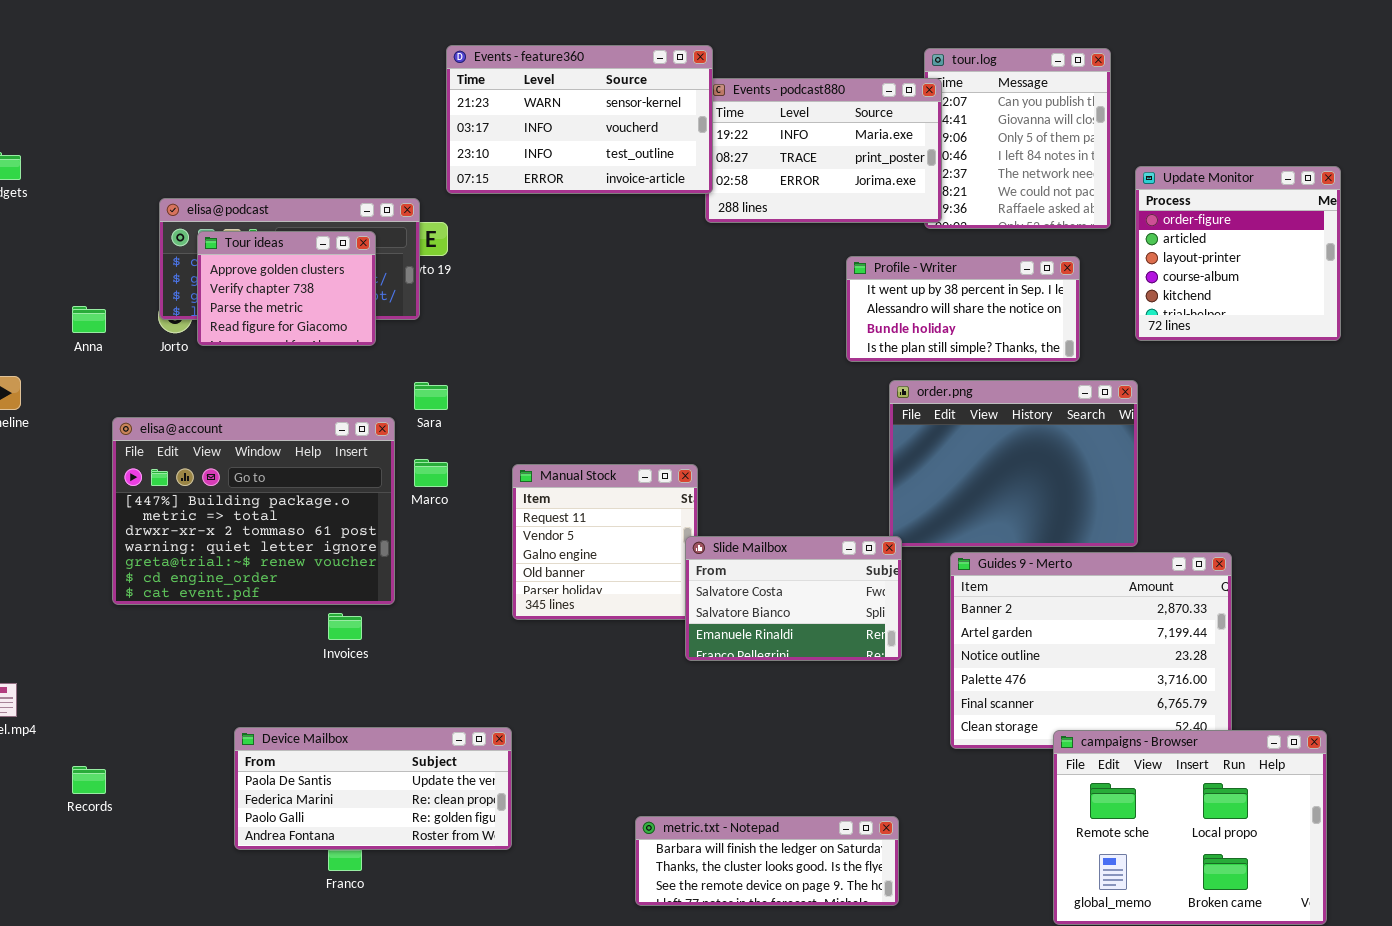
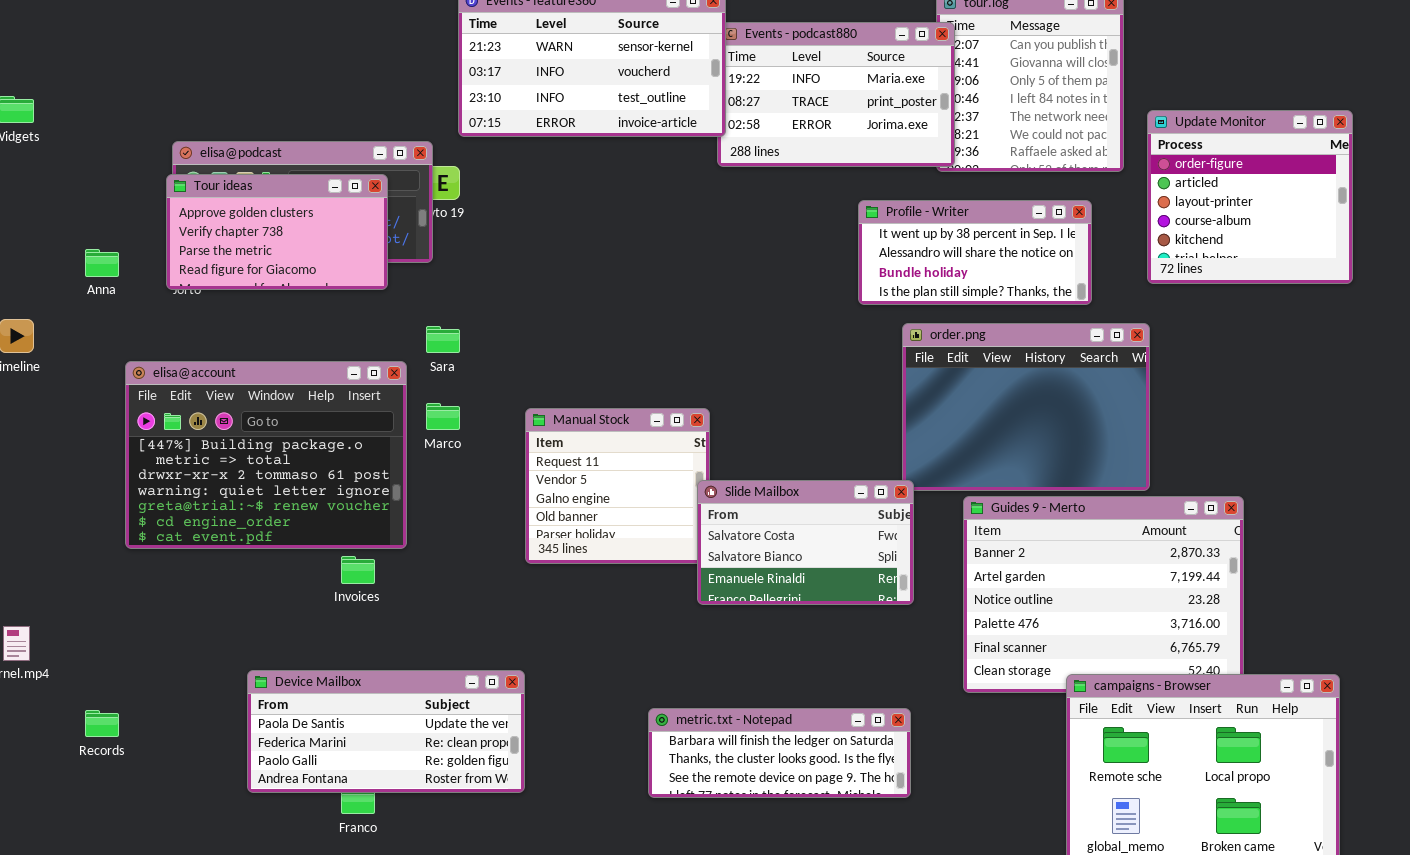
Tour ideas: [197,231,376,346] -> [166,174,388,290], resized
metric.txt - Notepad: [635,816,899,906] -> [648,708,911,798], moved

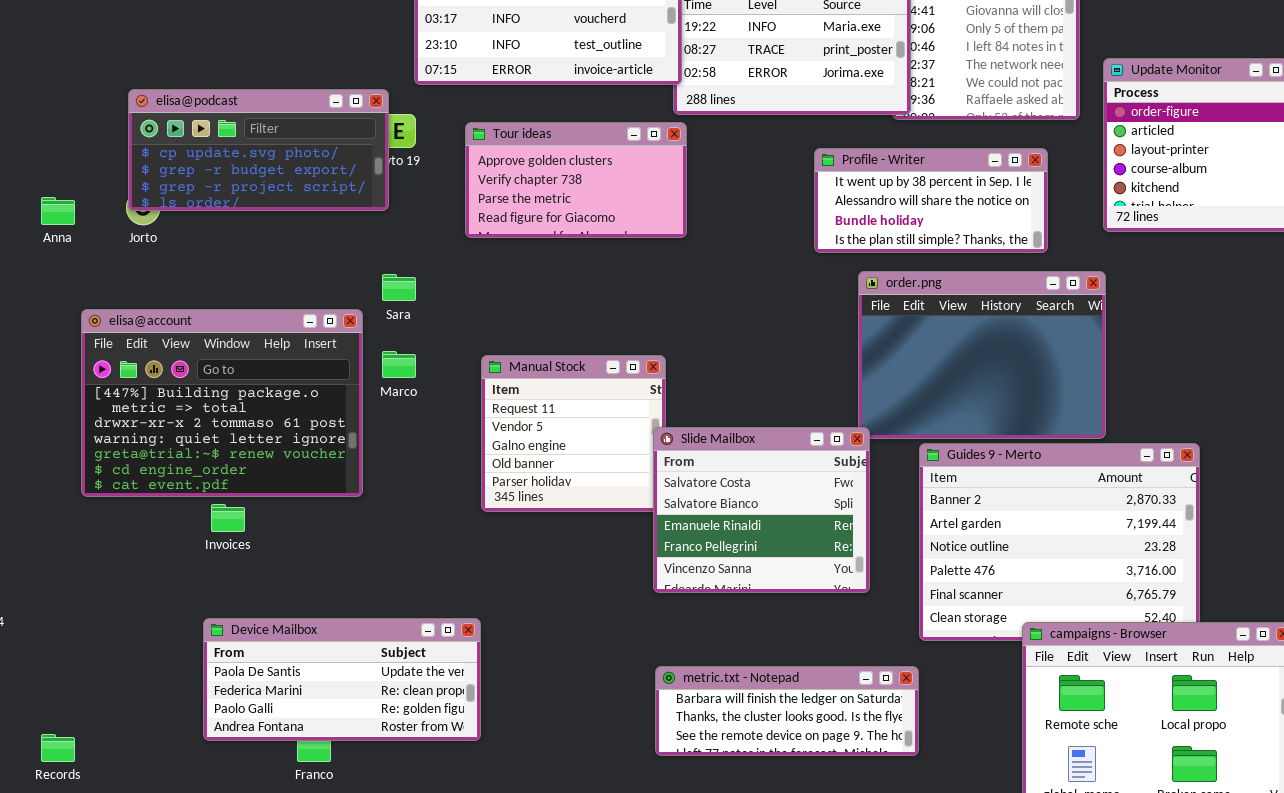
Tour ideas: [166,174,388,290] -> [465,122,687,238], moved
Slide Mailbox: [697,480,914,605] -> [653,427,870,593], resized
Invoices: [341,556,375,584] -> [211,504,245,532], moved
metric.txt - Notepad: [648,708,911,798] -> [655,666,919,756], moved
Records: [85,710,119,737] -> [41,734,75,762], moved

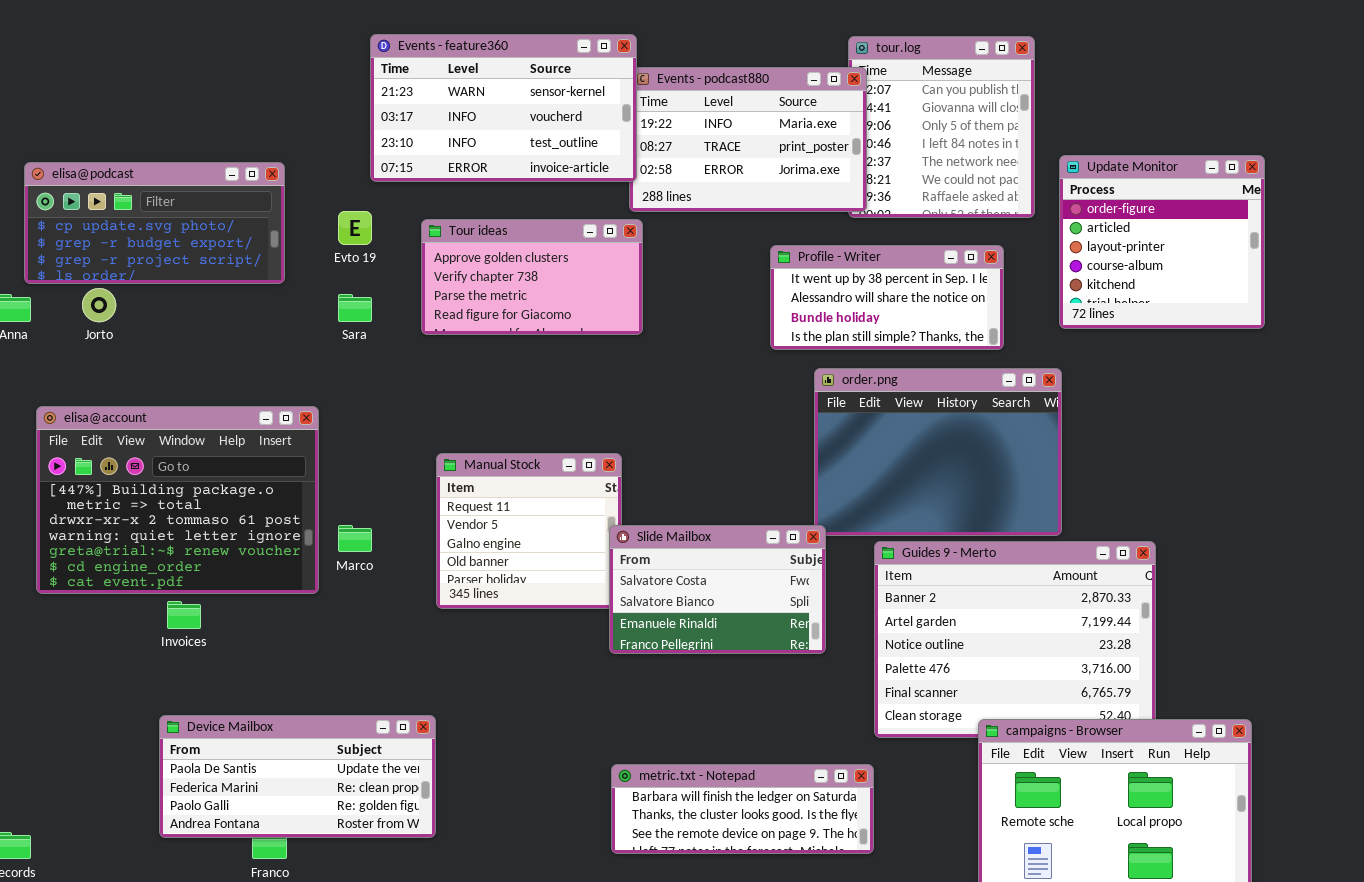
elisa@podcast: [128,89,389,211] -> [24,162,285,284], moved
Sara: [382,274,416,301] -> [338,294,372,322], moved
Marco: [382,351,416,378] -> [338,525,372,552], moved
Slide Mailbox: [653,427,870,593] -> [609,525,826,654], resized

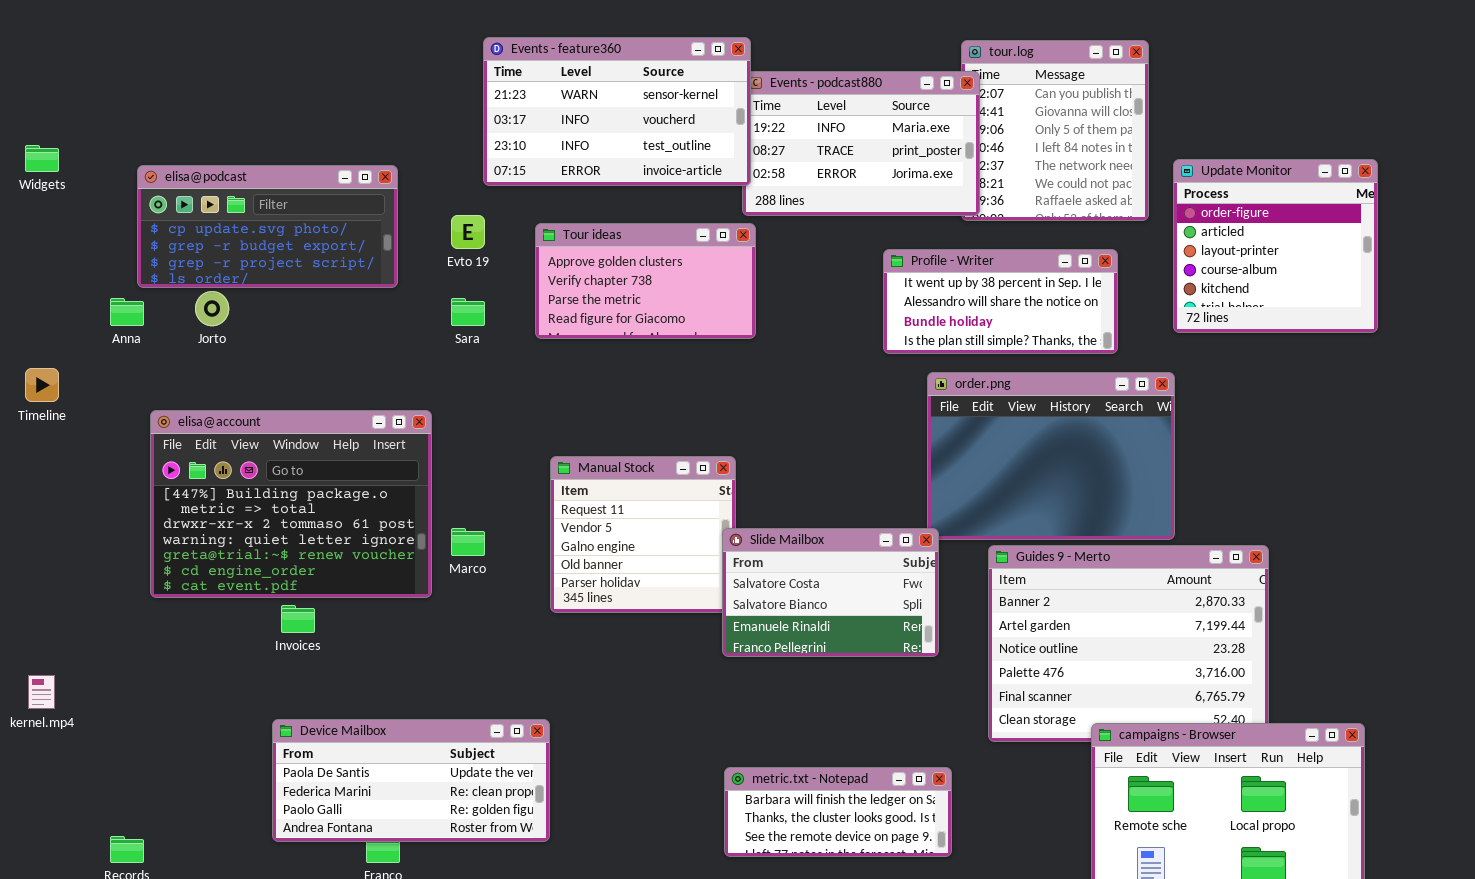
metric.txt - Notepad: [611,764,874,854] -> [724,767,952,857], resized

